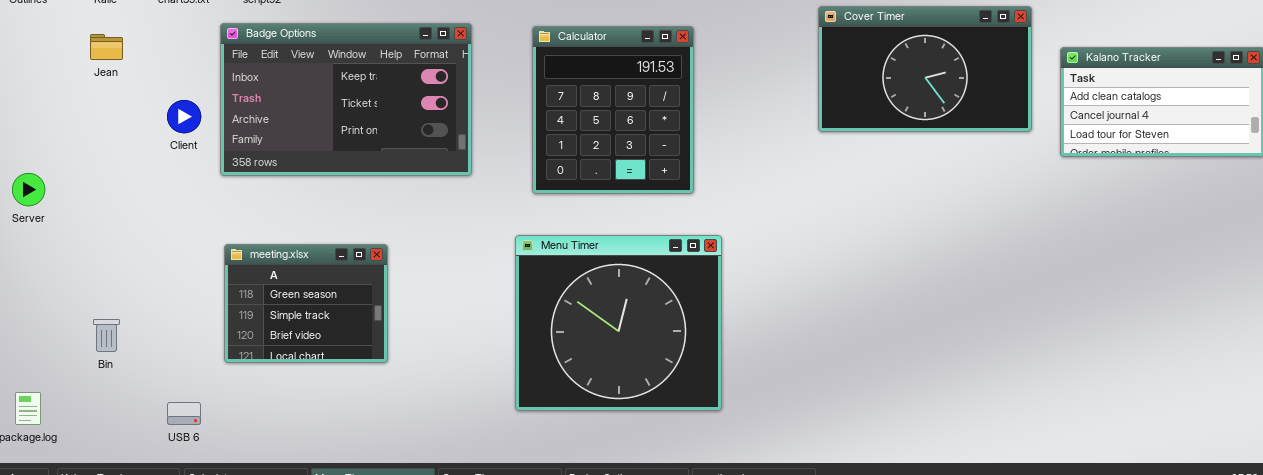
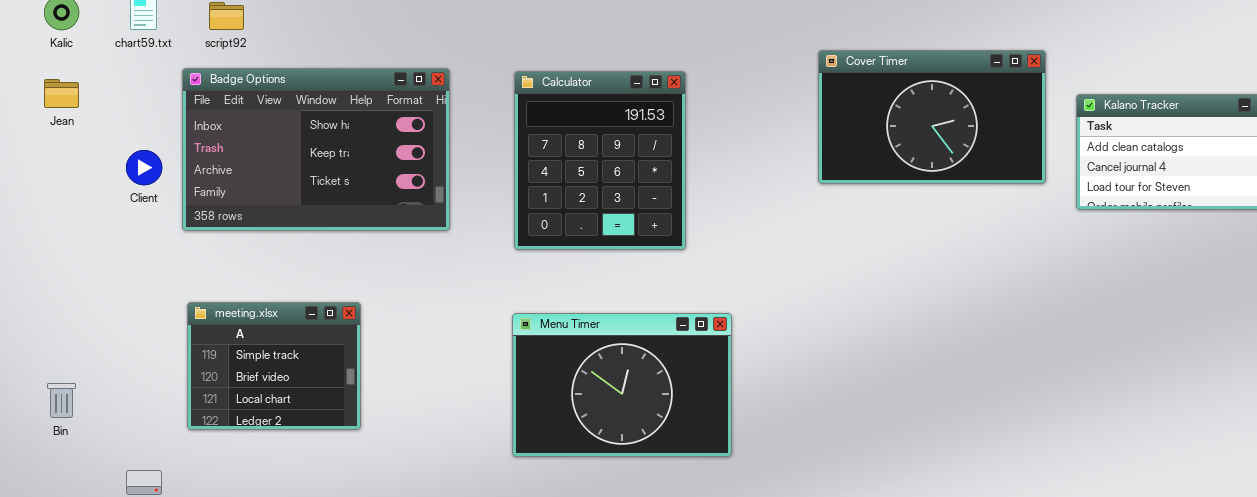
Badge Options: [220,23,472,176] -> [182,68,450,231], scrolled up 1 row
Menu Timer: [515,235,722,411] -> [512,313,732,457], moved, resized
meeting.xlsx: [224,244,388,363] -> [187,302,361,430], scrolled down 1 row

